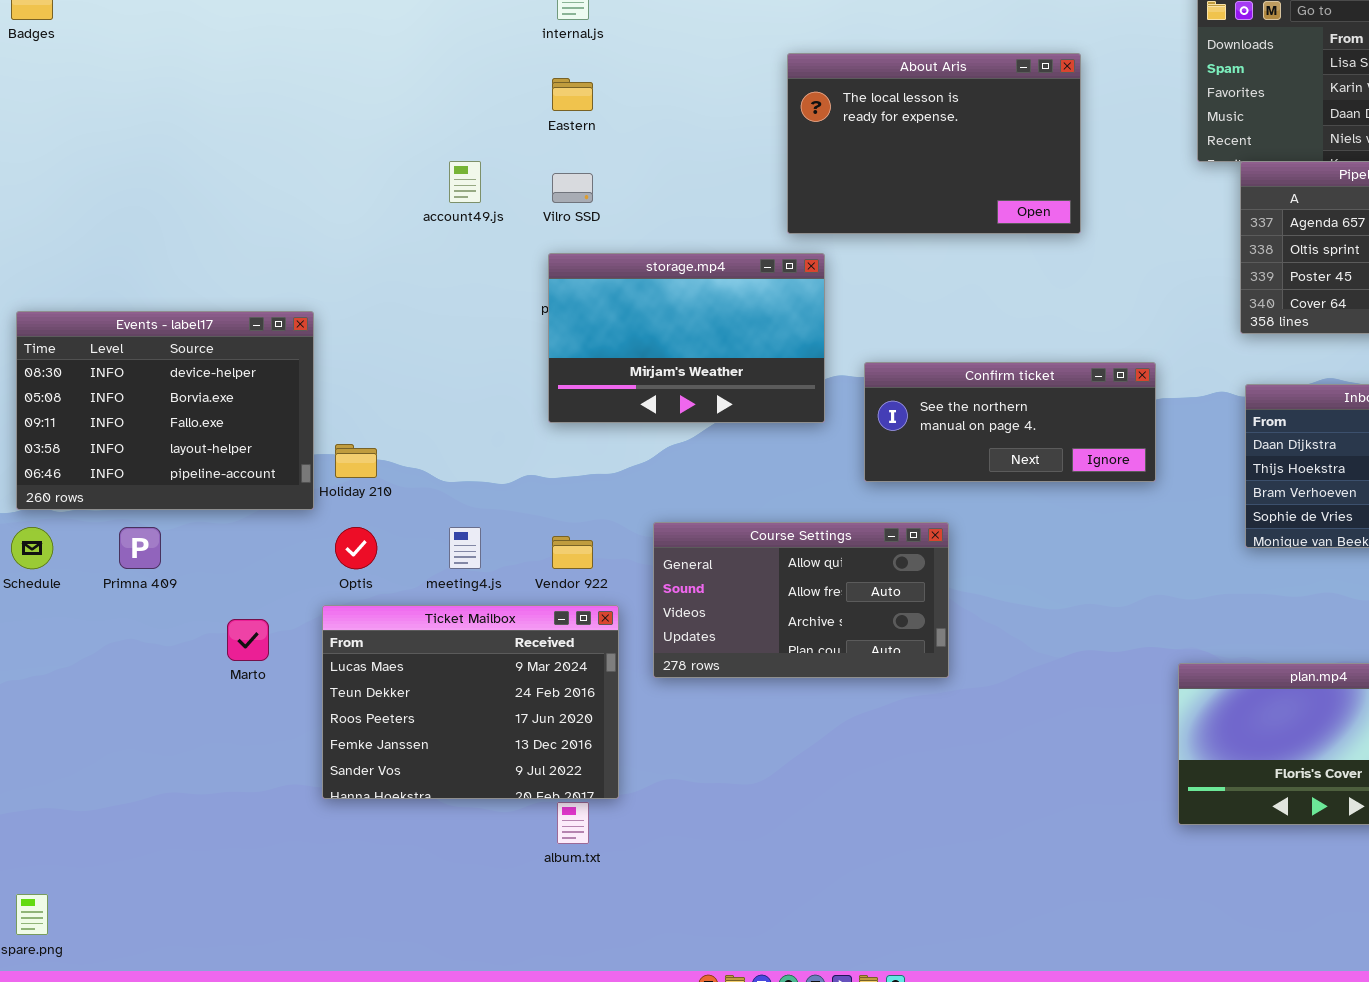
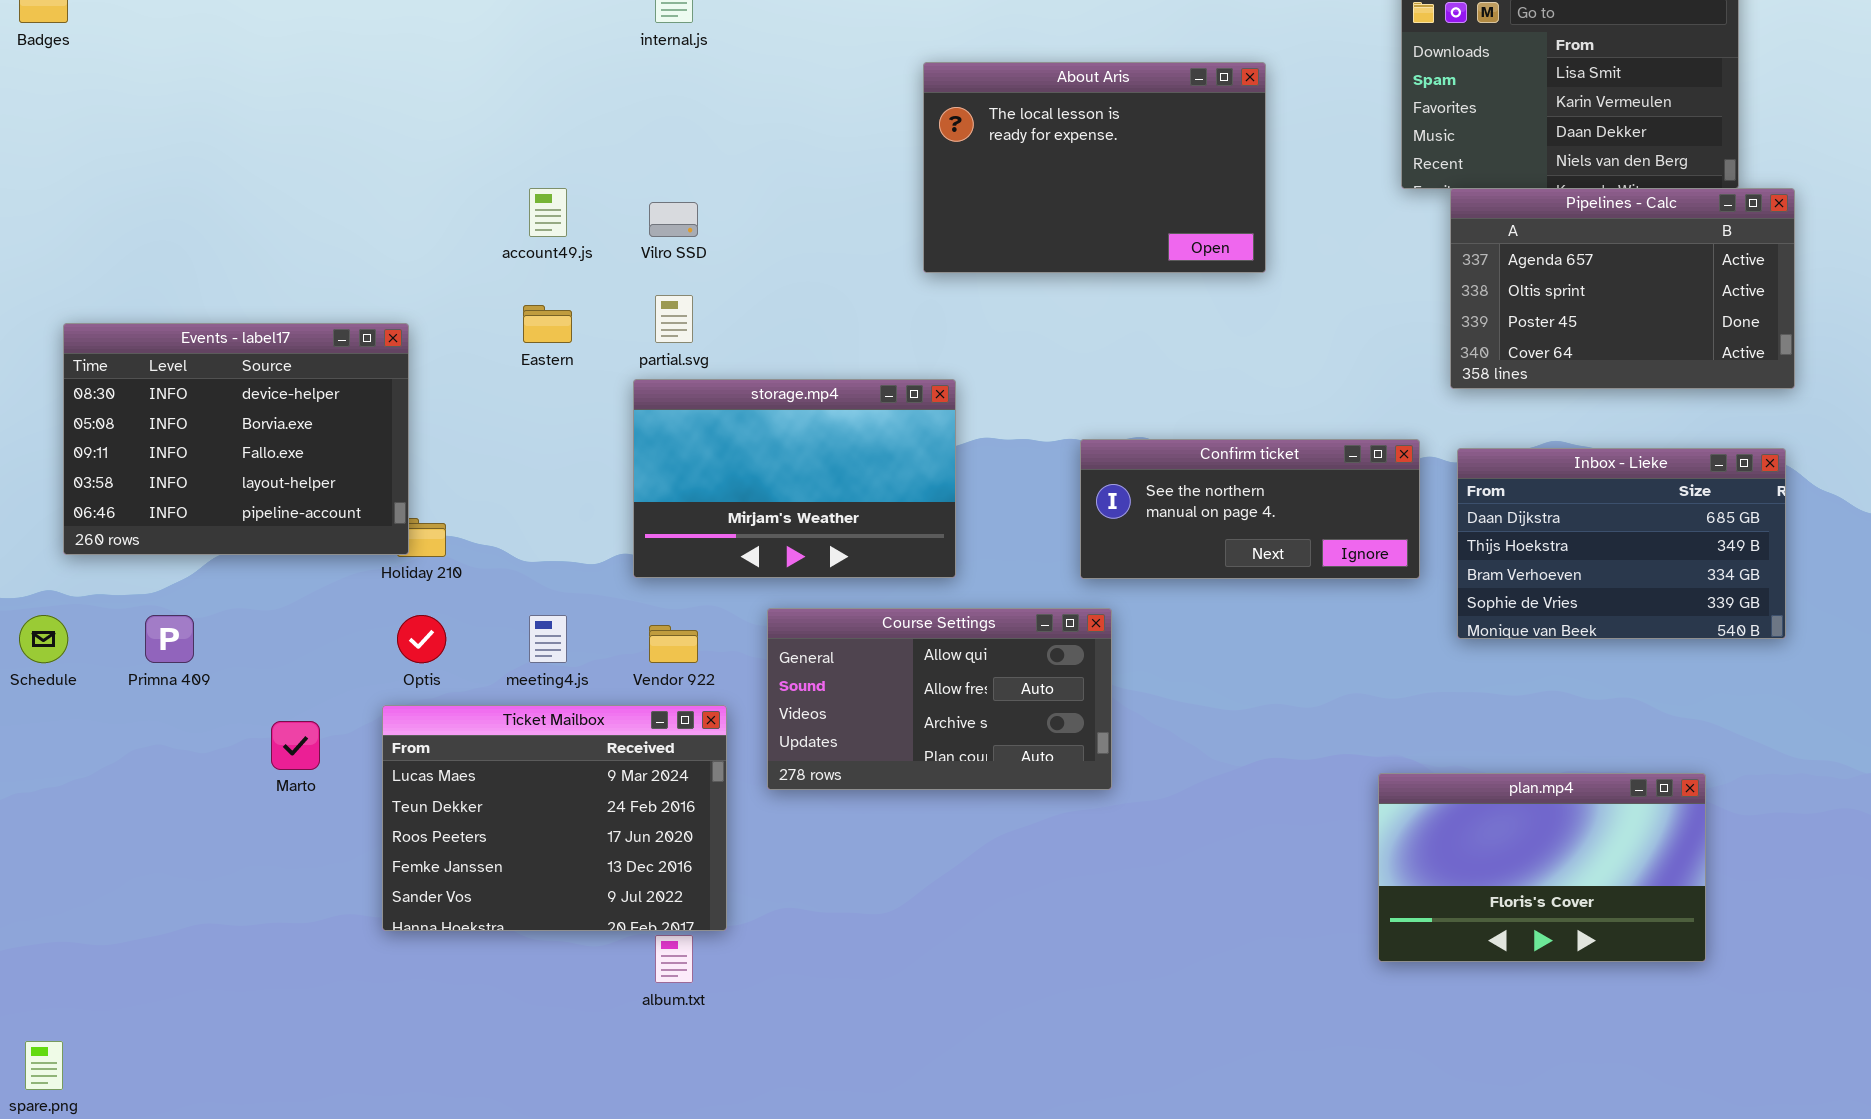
Eastern: [552,78,593,111] -> [523,305,572,343], moved
storage.mp4: [548,253,825,423] -> [633,379,956,578], moved
Events - label17: [16,311,314,510] -> [63,323,409,555], moved
Confirm ticket: [864,362,1156,482] -> [1080,439,1420,579], moved

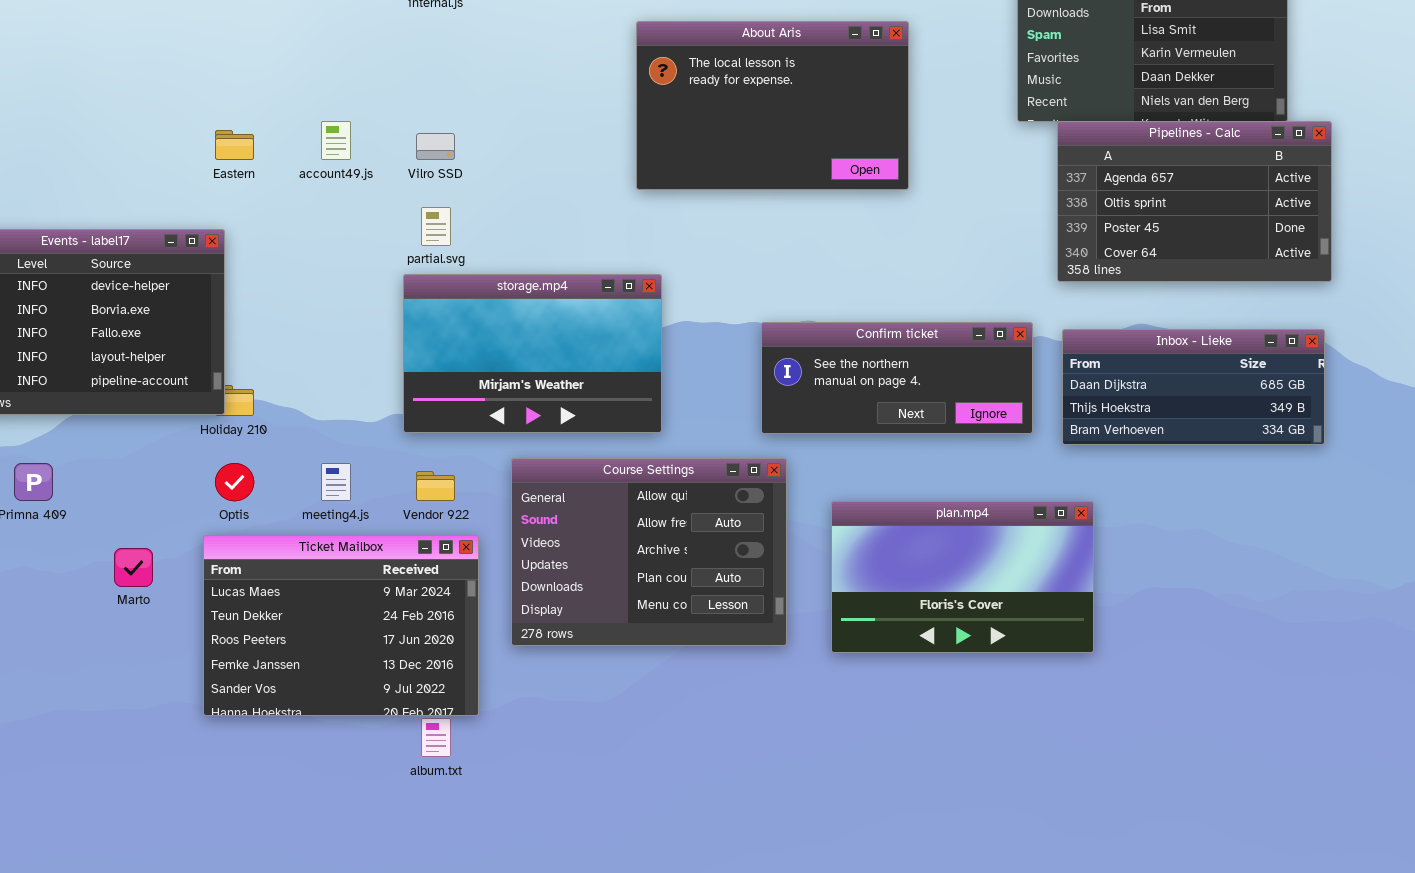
Eastern: [523,305,572,343] -> [215,130,254,160], moved
Inbox - Lieke: [1457,448,1786,639] -> [1062,329,1325,445], resized
Course Settings: [767,608,1112,790] -> [511,458,787,646], resized
plan.mp4: [1378,773,1706,962] -> [831,501,1094,653], moved

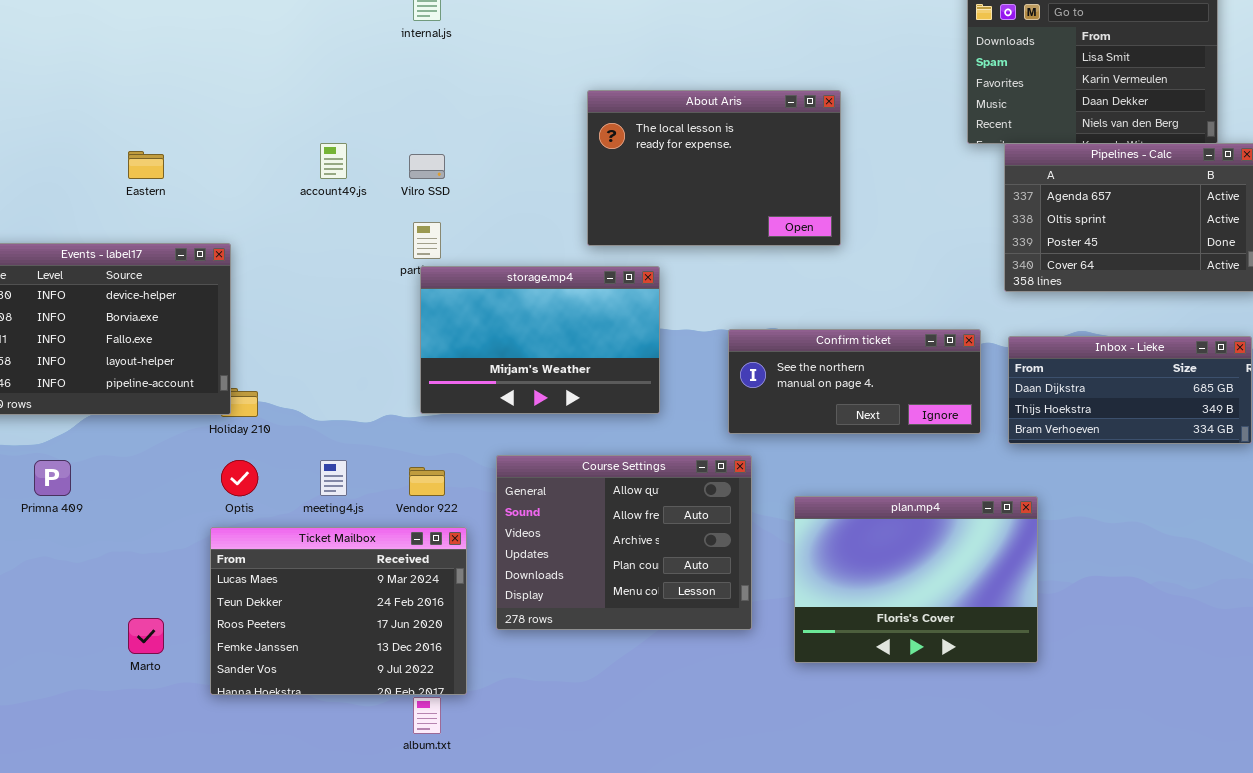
About Aris: [636,21,909,190] -> [587,90,841,246], moved
Eastern: [215,130,254,160] -> [128,151,164,179], moved
storage.mp4: [403,274,662,433] -> [420,266,660,414], moved
plan.mp4: [831,501,1094,653] -> [794,496,1038,663], resized
Marto: [114,548,153,587] -> [128,618,164,654], moved

